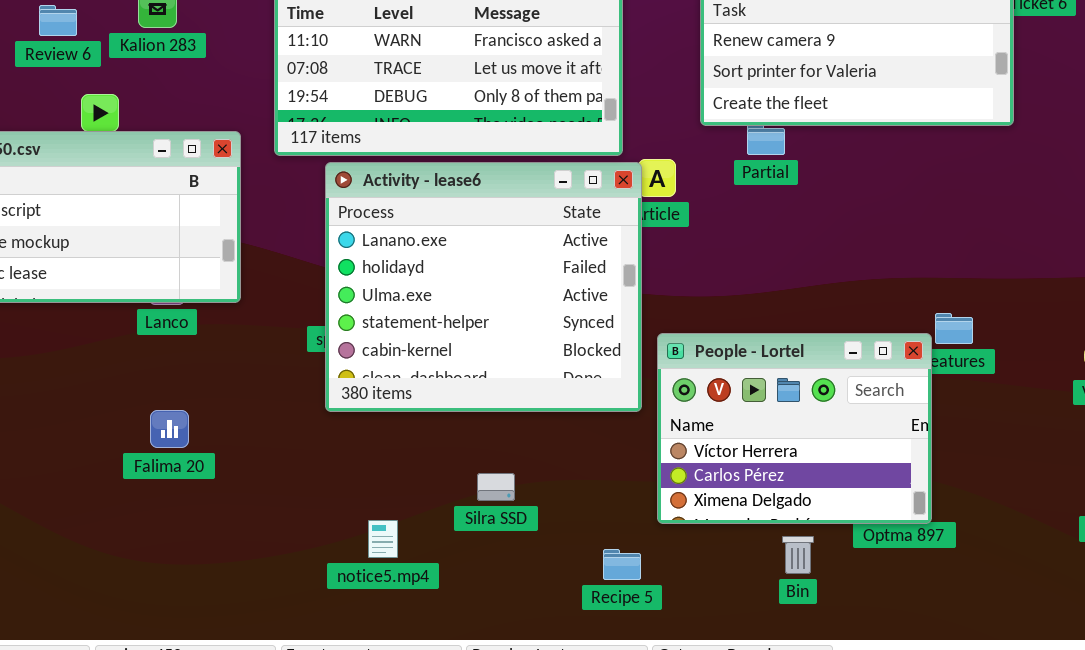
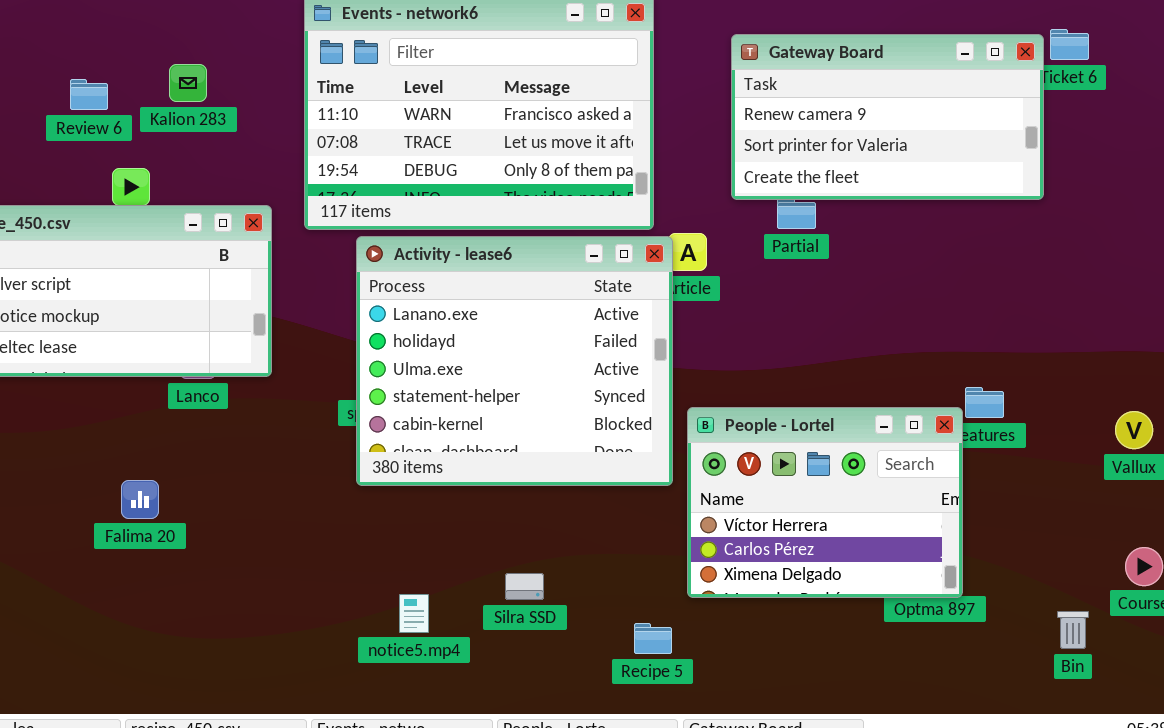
Falima 20: [150,410,189,448] -> [121,480,159,519], moved
Silra SSD: [477,473,515,501] -> [505,573,544,600], moved
Bin: [782,536,814,574] -> [1057,611,1089,649], moved

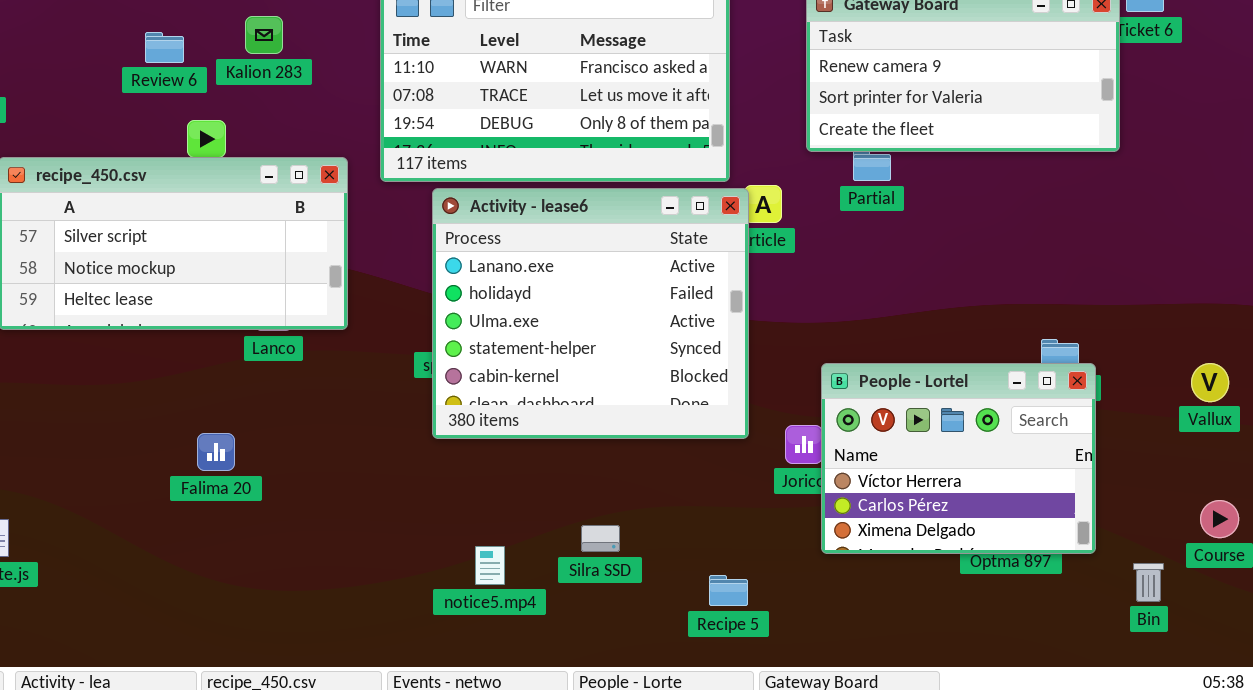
People - Lortel: [687,407,963,598] -> [821,363,1096,554], moved

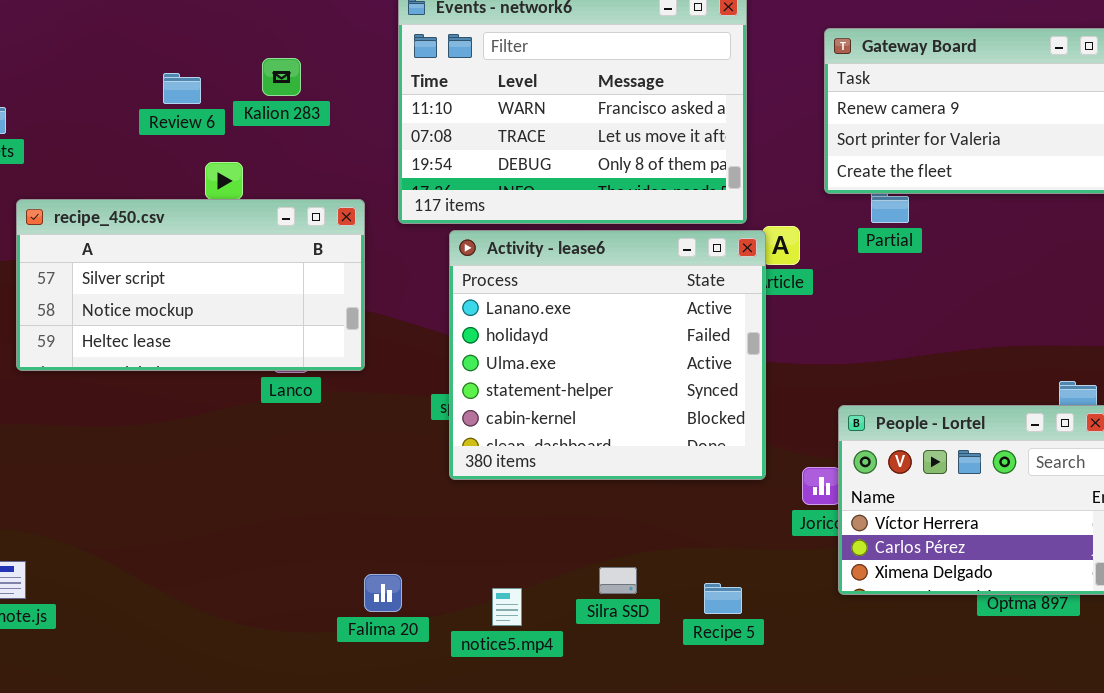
Falima 20: [197,433,235,471] -> [364,574,402,612], moved
Recipe 5: [709,575,748,606] -> [704,583,742,614], moved

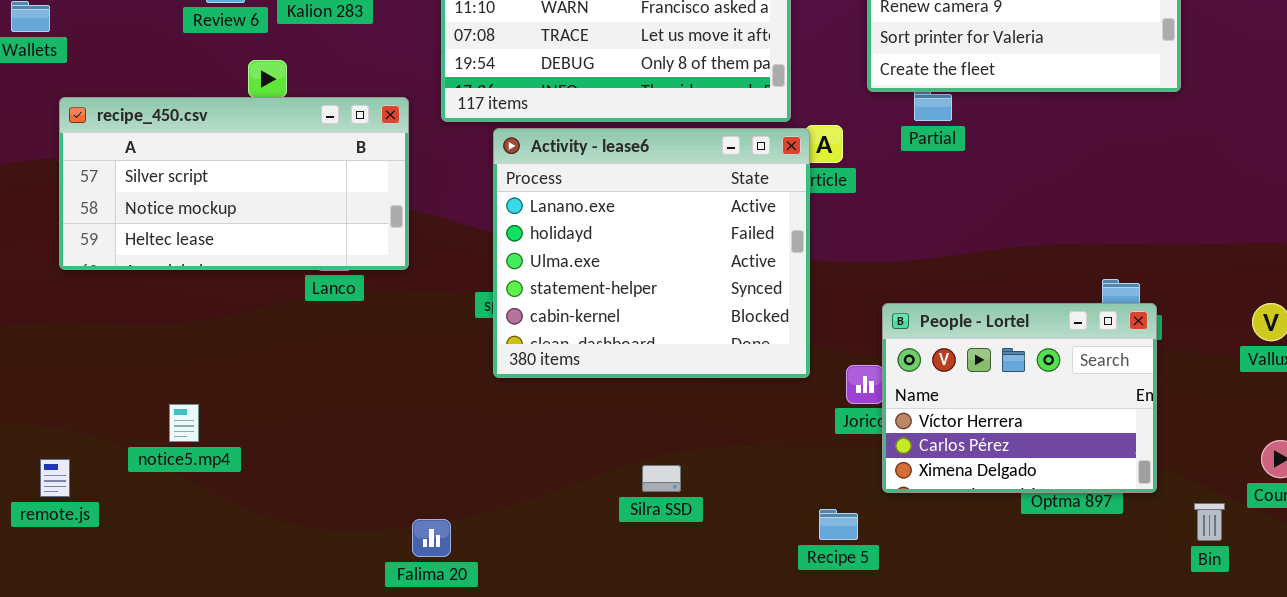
Falima 20: [364,574,402,612] -> [412,519,451,557], moved
Recipe 5: [704,583,742,614] -> [819,509,858,540], moved
notice5.mp4: [492,588,522,626] -> [169,404,199,442], moved

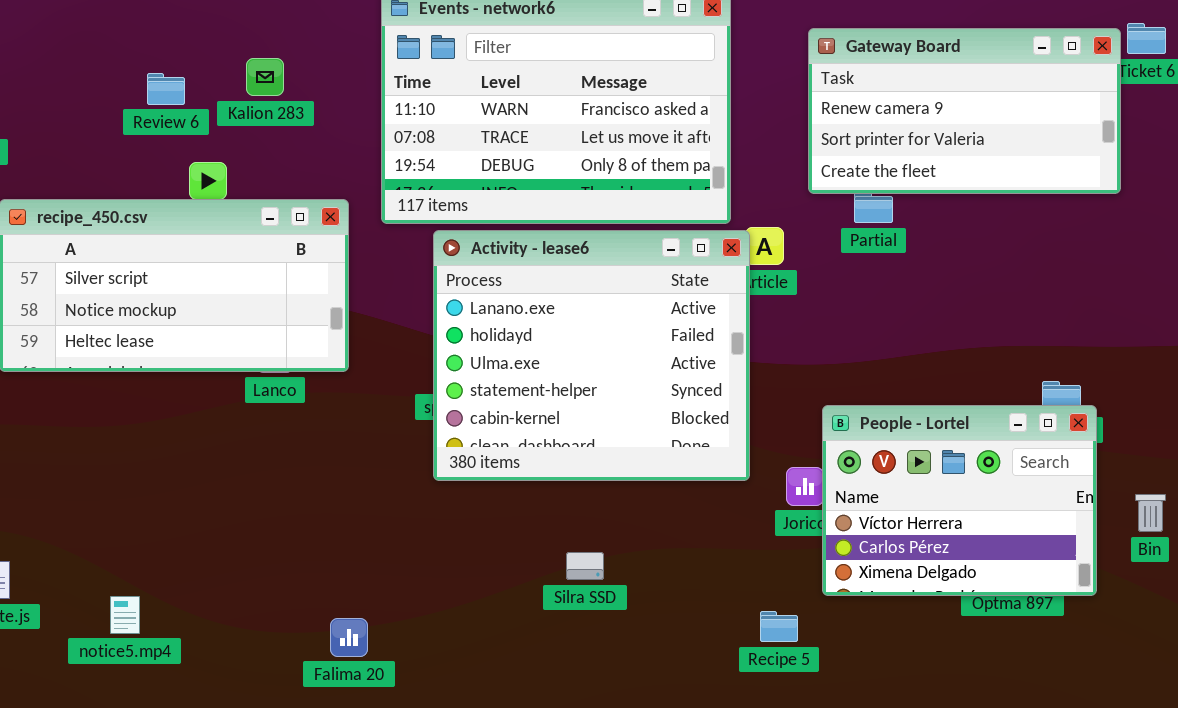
notice5.mp4: [169,404,199,442] -> [110,596,140,634], moved
Silra SSD: [642,465,681,492] -> [566,552,604,580], moved
Bin: [1194,503,1225,541] -> [1135,494,1166,532], moved
Falima 20: [412,519,451,557] -> [330,618,368,657], moved

